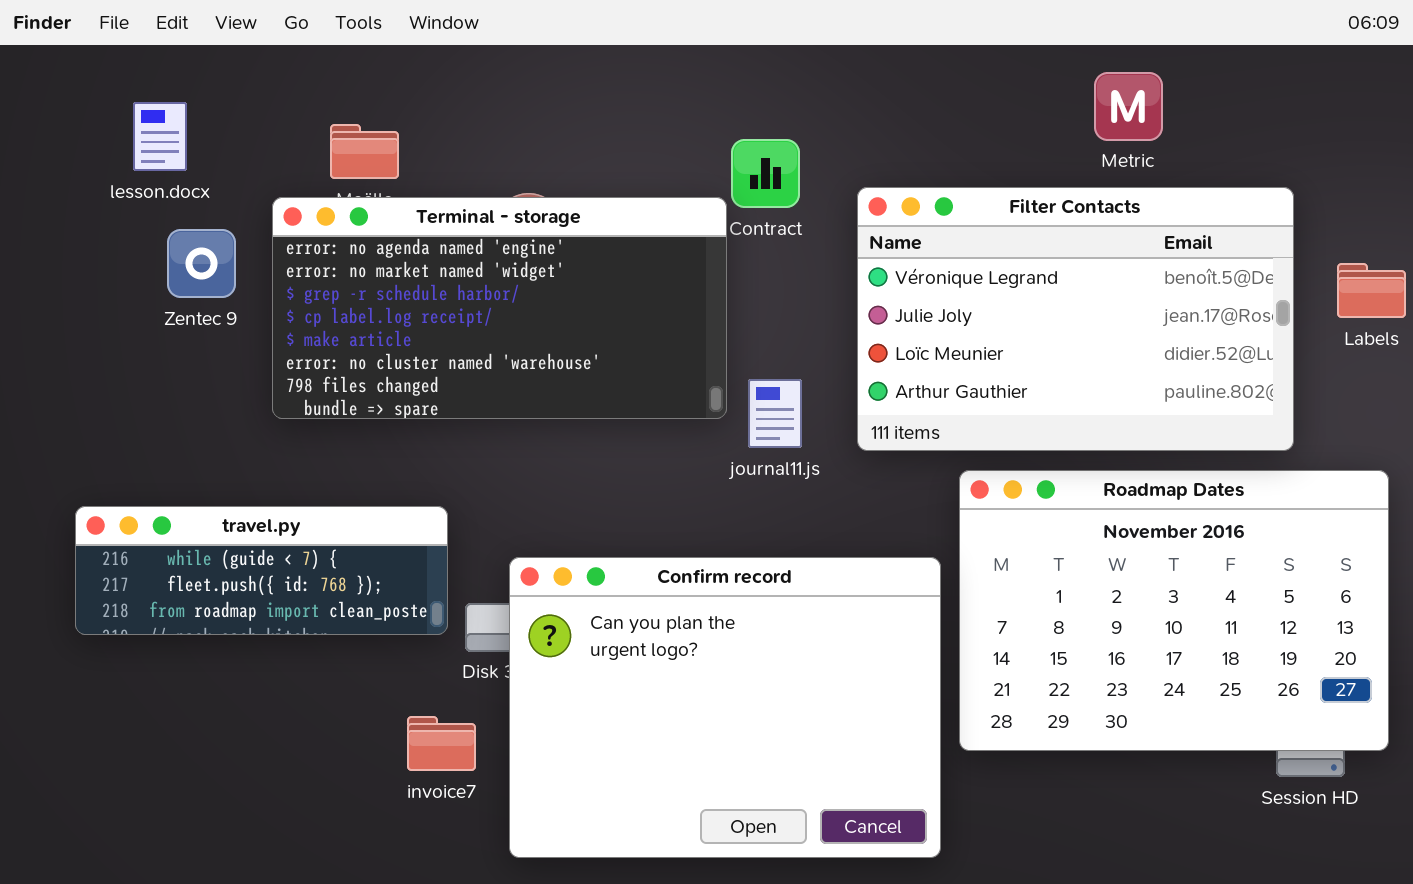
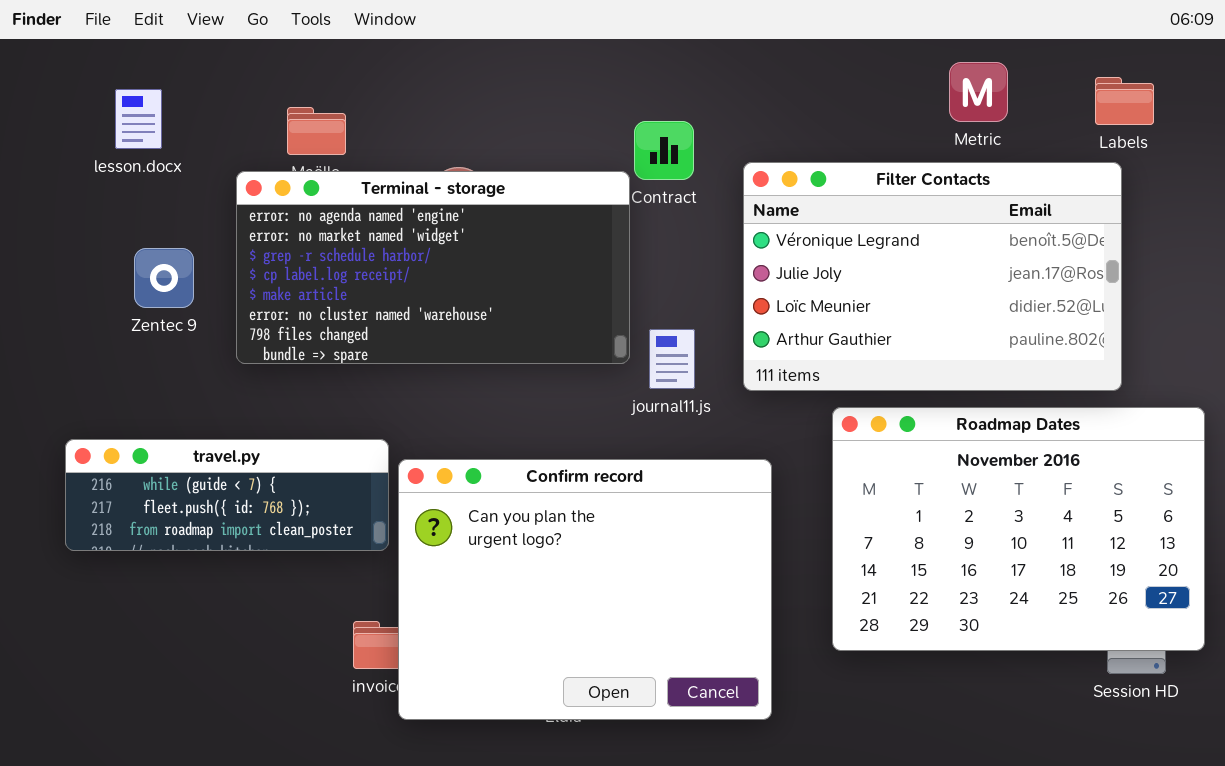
Zentec 9: [167,229,236,298] -> [134,248,194,308], moved
Labels: [1337,263,1406,318] -> [1095,77,1154,125], moved
Confirm record: [509,557,941,858] -> [398,459,772,720], moved

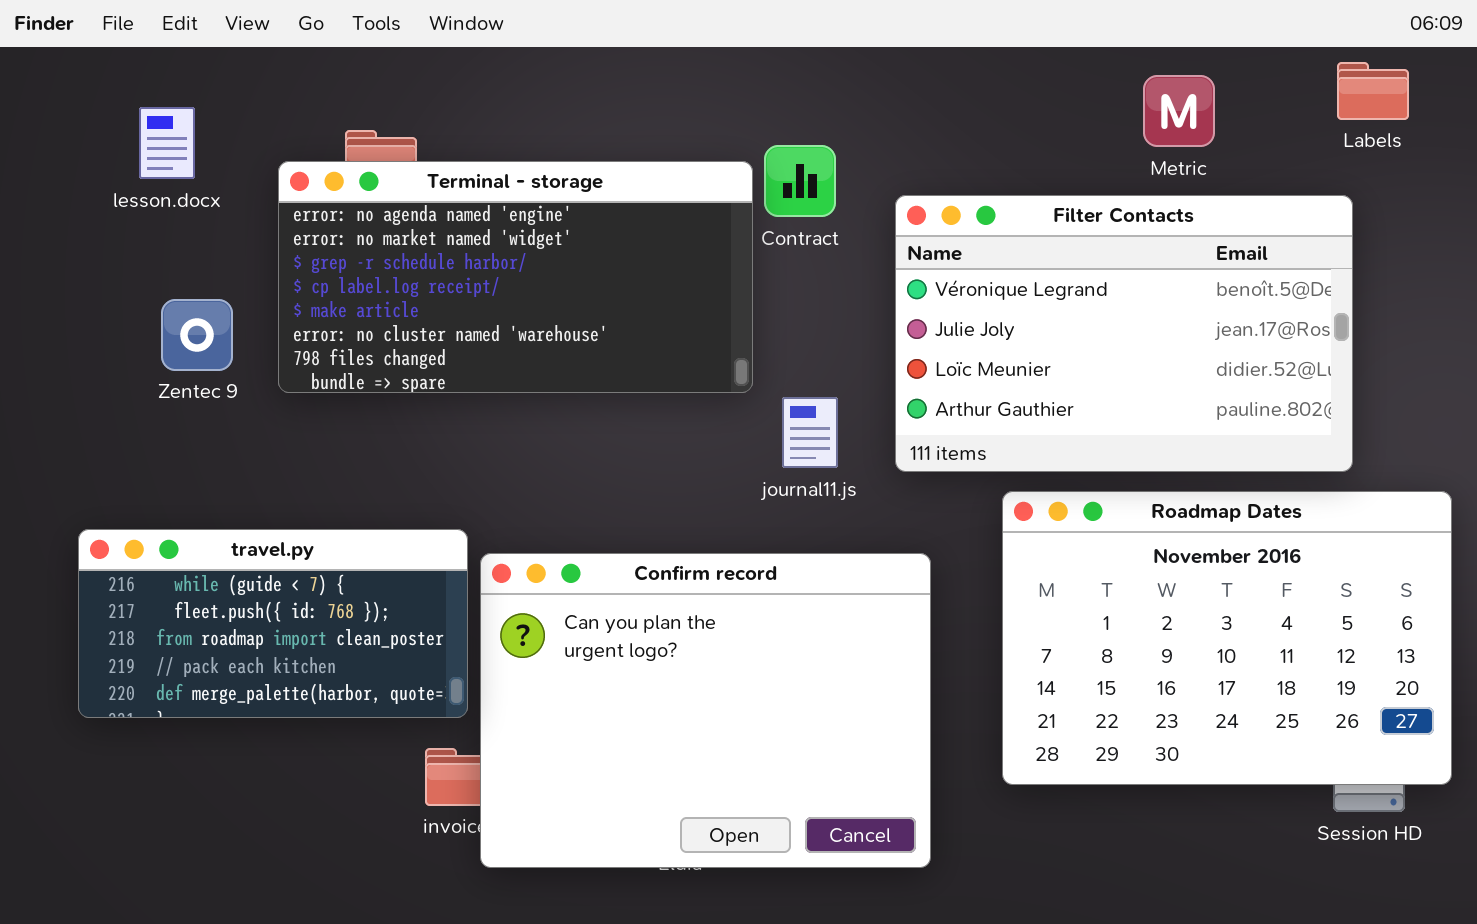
Labels: [1095,77,1154,125] -> [1337,62,1409,120], moved
Terminal - storage: [236,171,630,364] -> [278,161,753,393], moved
travel.py: [65,439,389,551] -> [78,529,468,718], resized

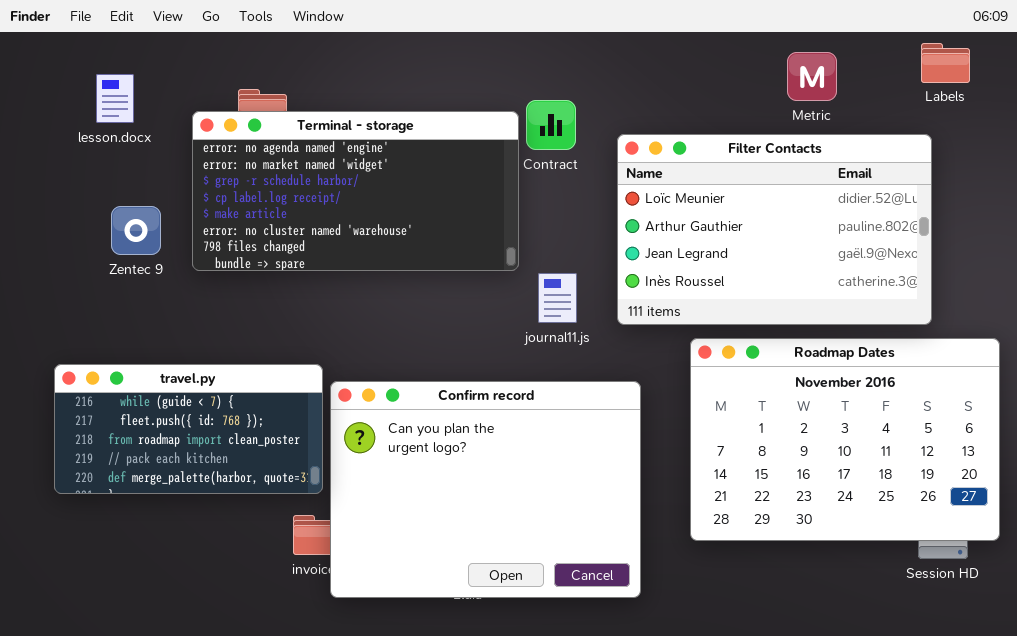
Filter Contacts: [895,195,1353,472] -> [617,134,932,325], scrolled down 2 rows

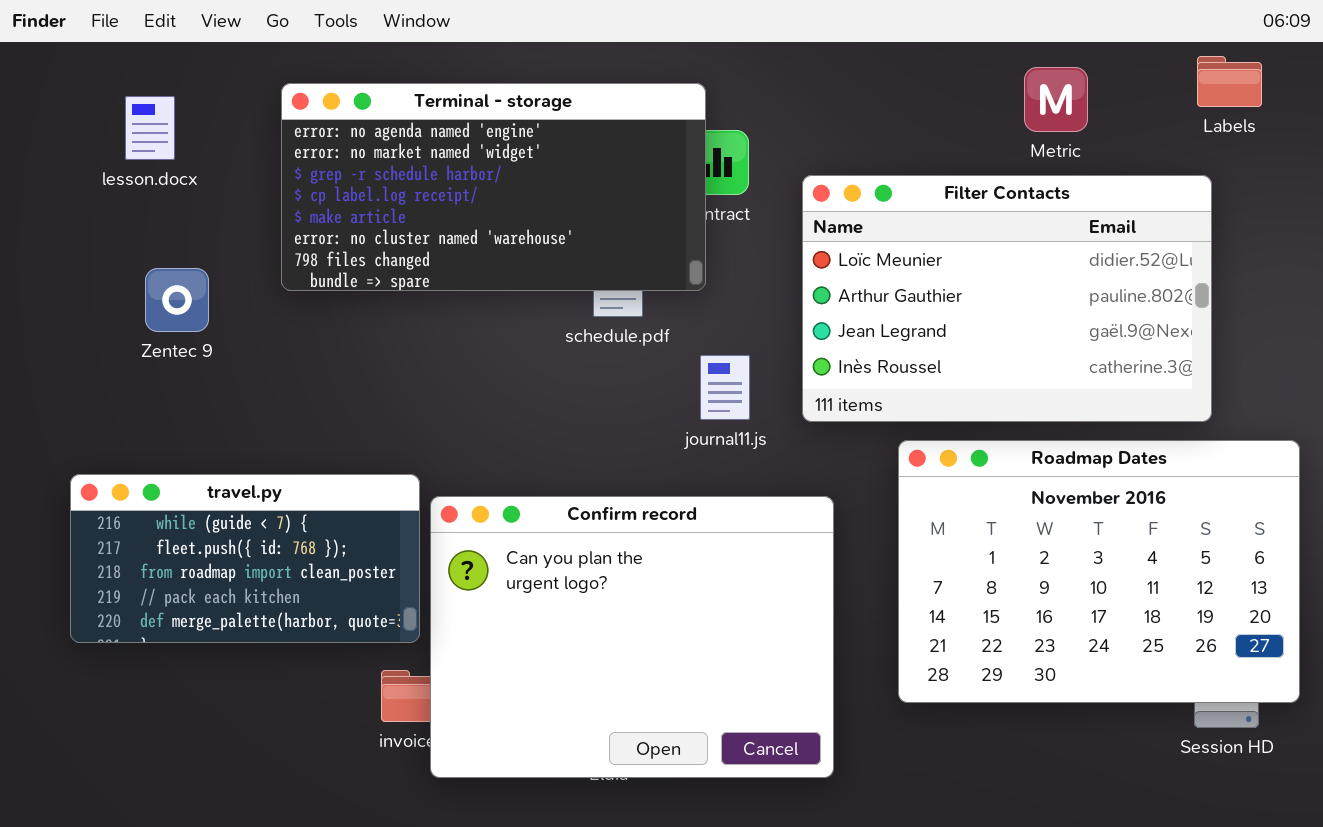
Terminal - storage: [192,111,519,271] -> [281,83,706,291], moved

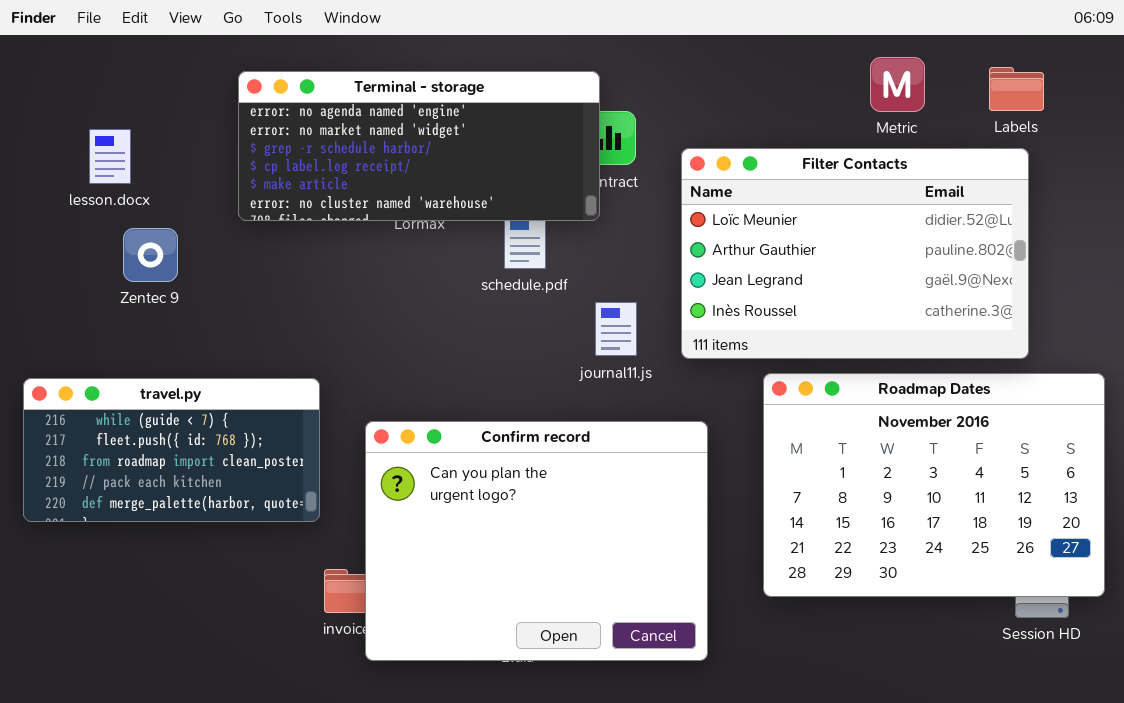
Labels: [1197,56,1262,107] -> [989,67,1044,111], moved
Terminal - storage: [281,83,706,291] -> [238,71,600,221], resized
lesson.docx: [125,96,175,160] -> [89,129,131,184], moved
travel.py: [70,474,420,643] -> [23,378,320,522], moved

